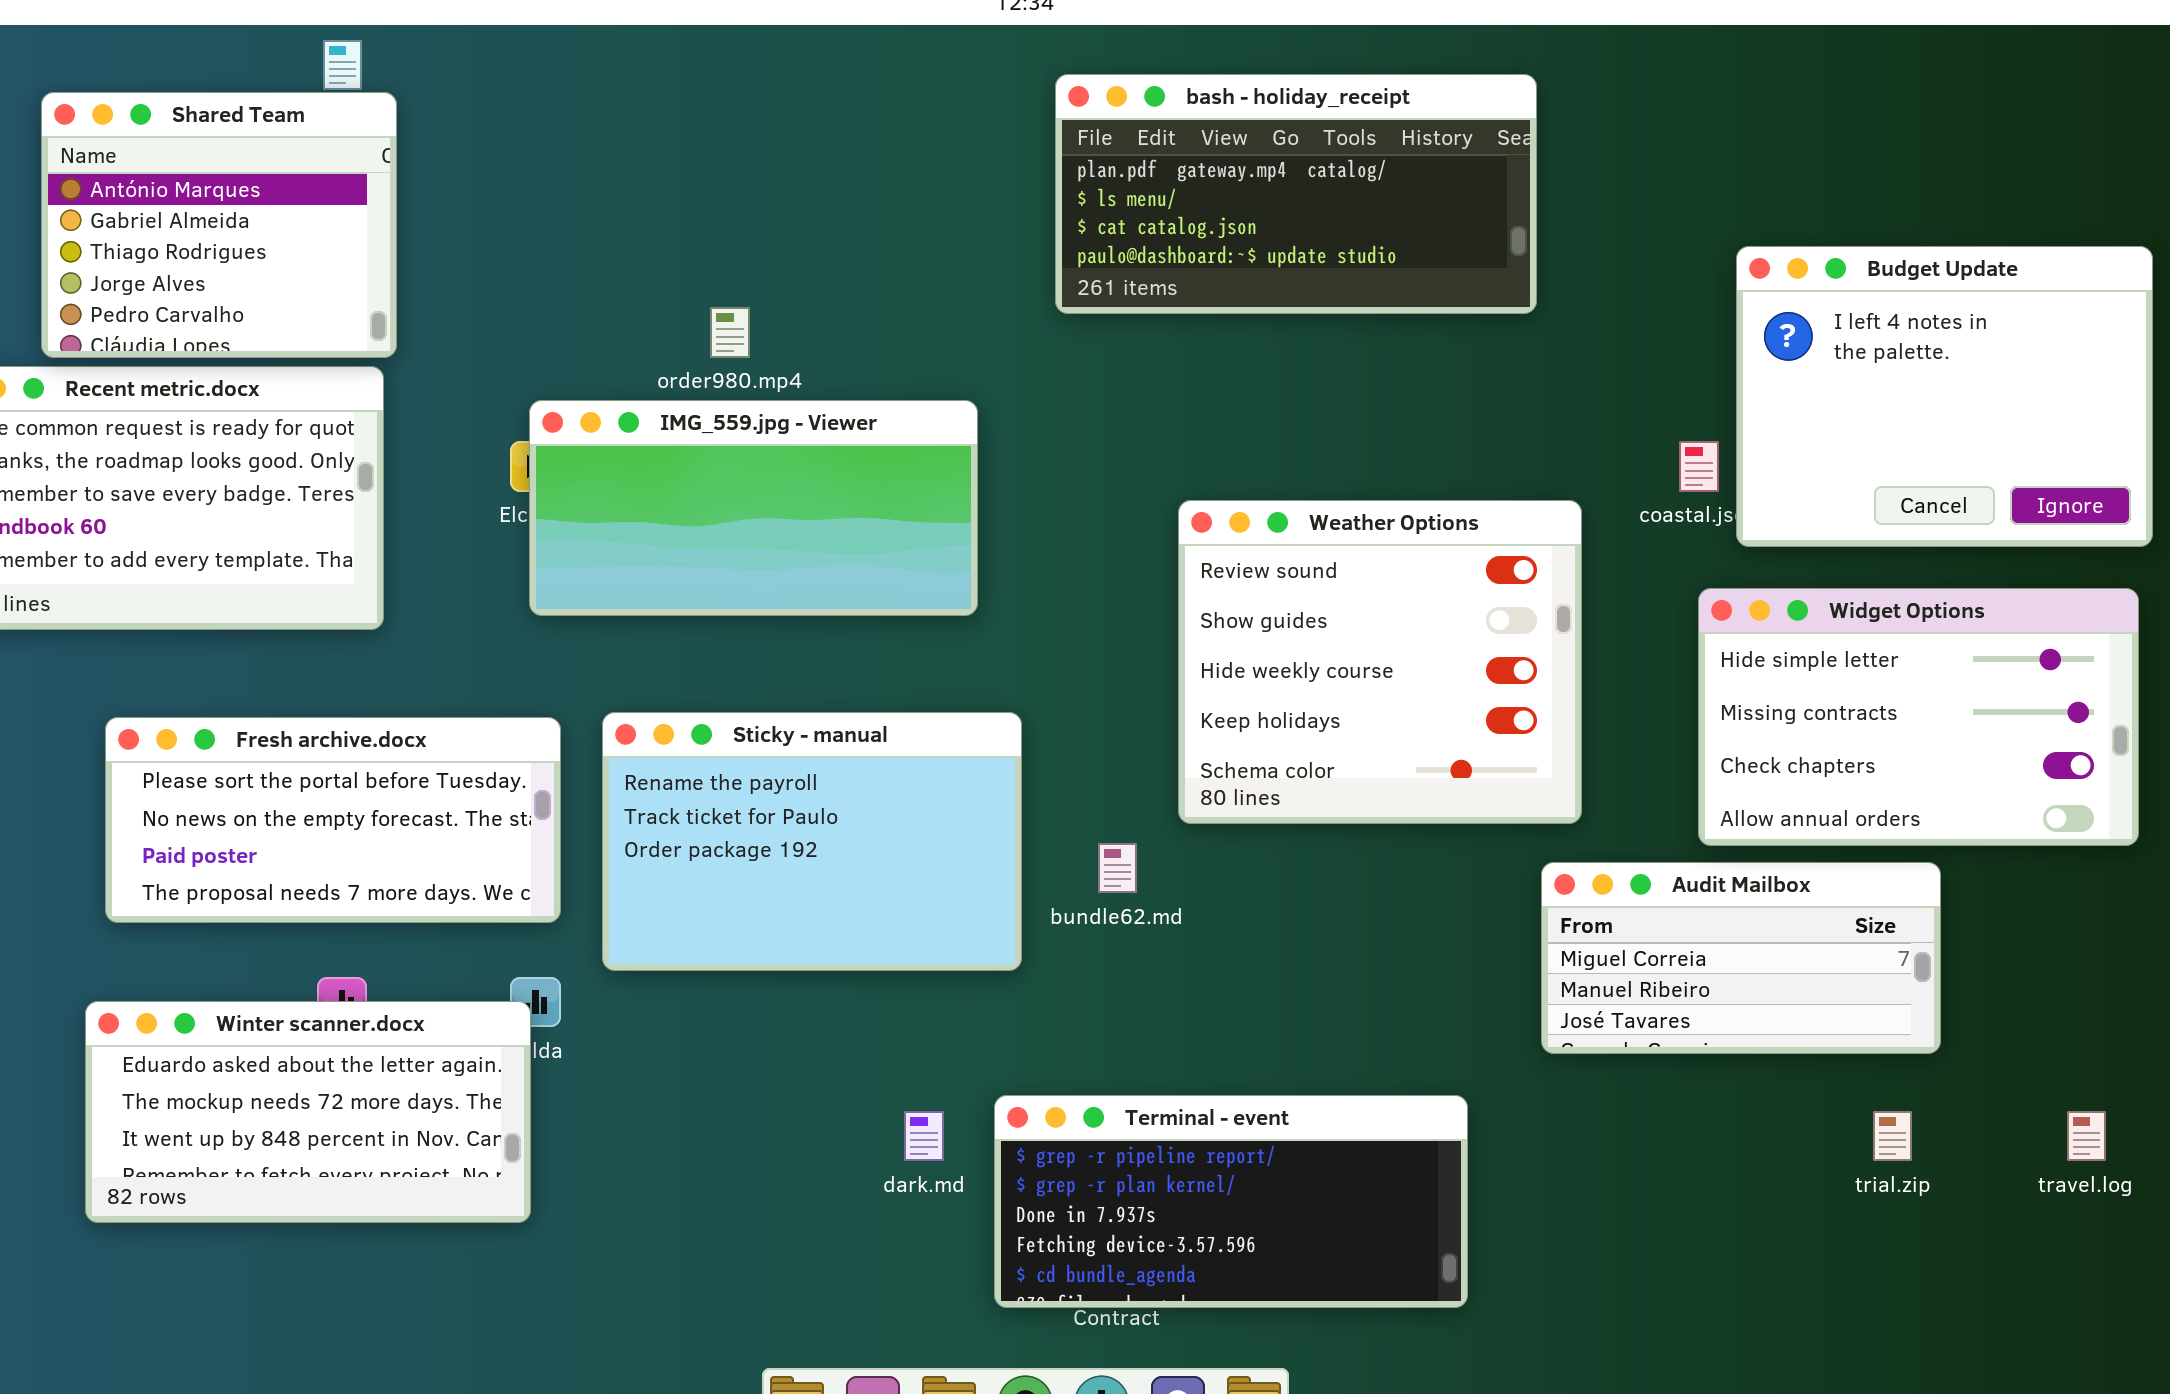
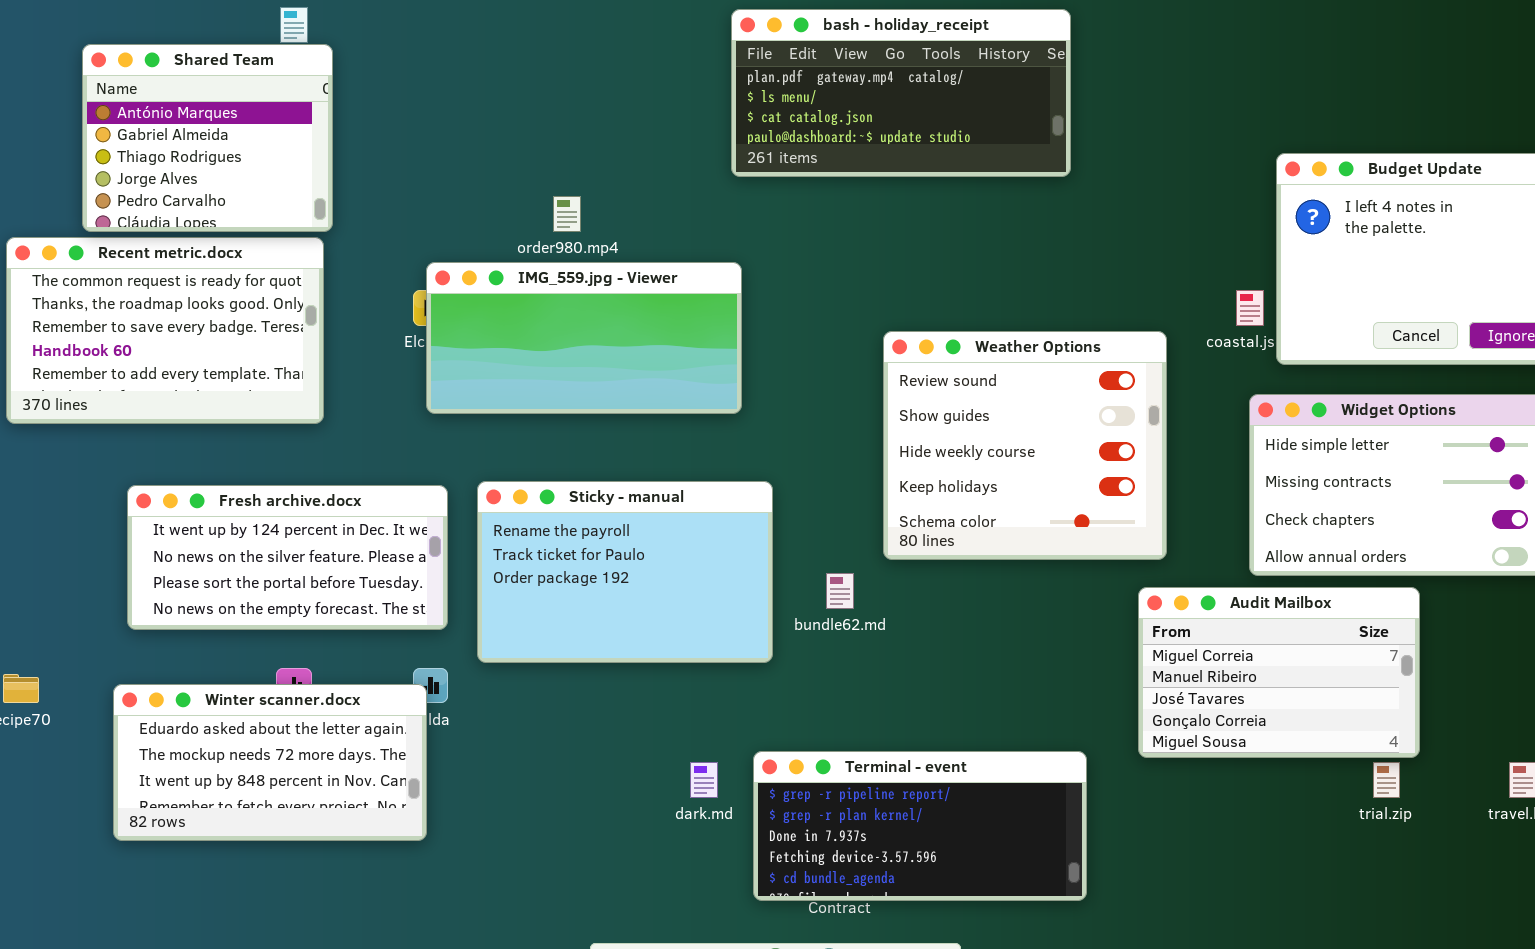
bash - holiday_receipt: [1055,74,1537,314] -> [731,9,1071,177], moved
Fresh archive.docx: [105,717,561,923] -> [127,485,448,630], scrolled up 2 rows
Audit Mailbox: [1541,862,1941,1054] -> [1138,587,1420,758], resized

